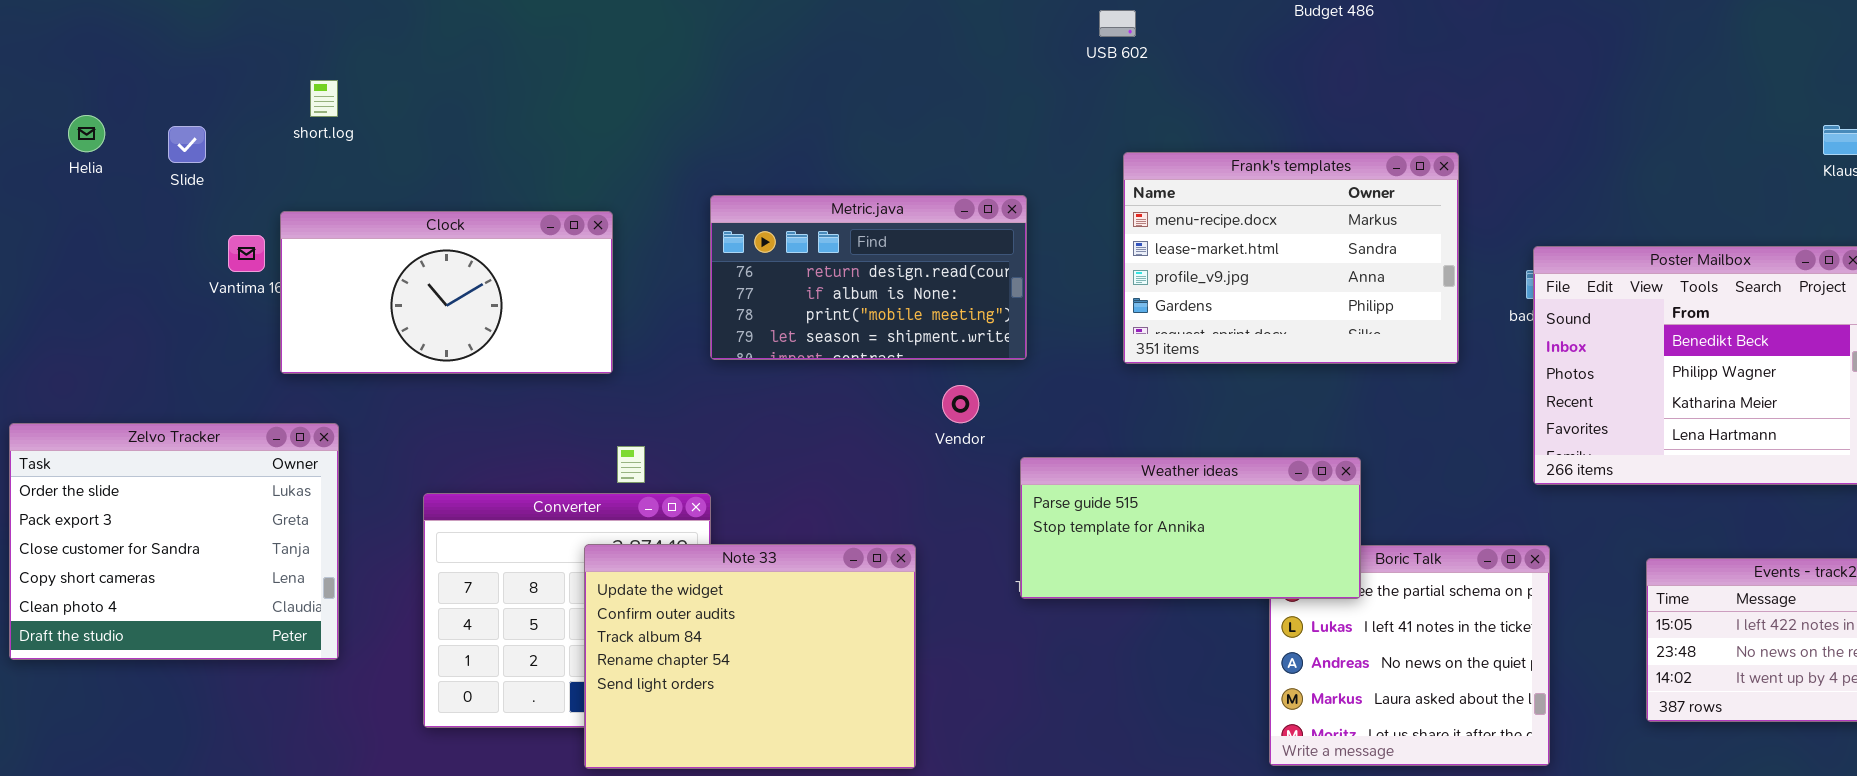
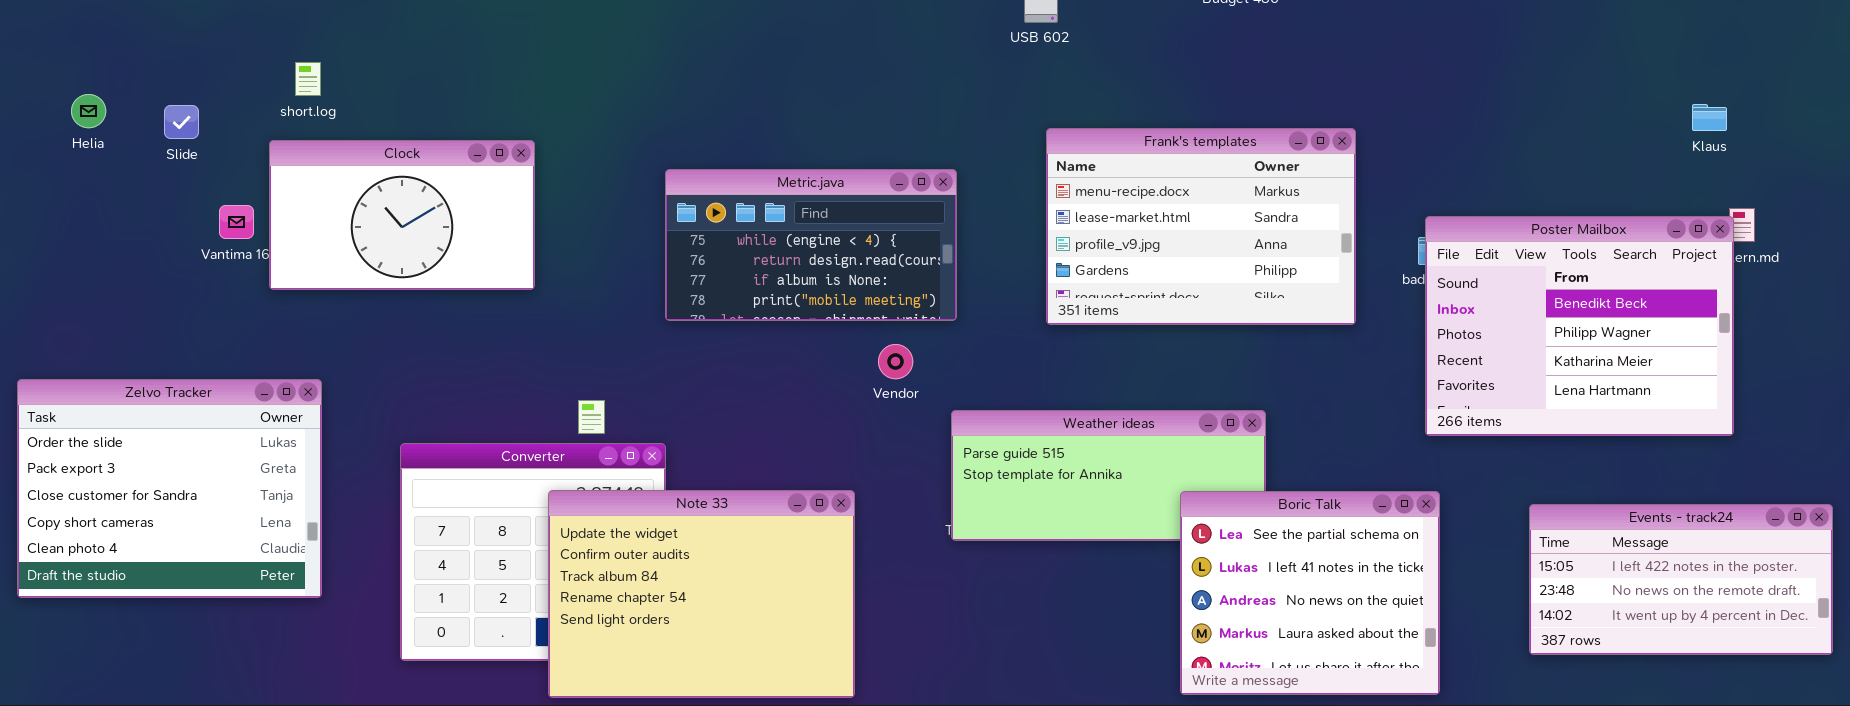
Metric.java: [710,195,1027,360] -> [665,169,957,321], scrolled up 1 row
Clock: [280,211,613,374] -> [269,140,535,290], moved, resized
Boric Talk: [1269,545,1550,766] -> [1180,491,1440,695], raised

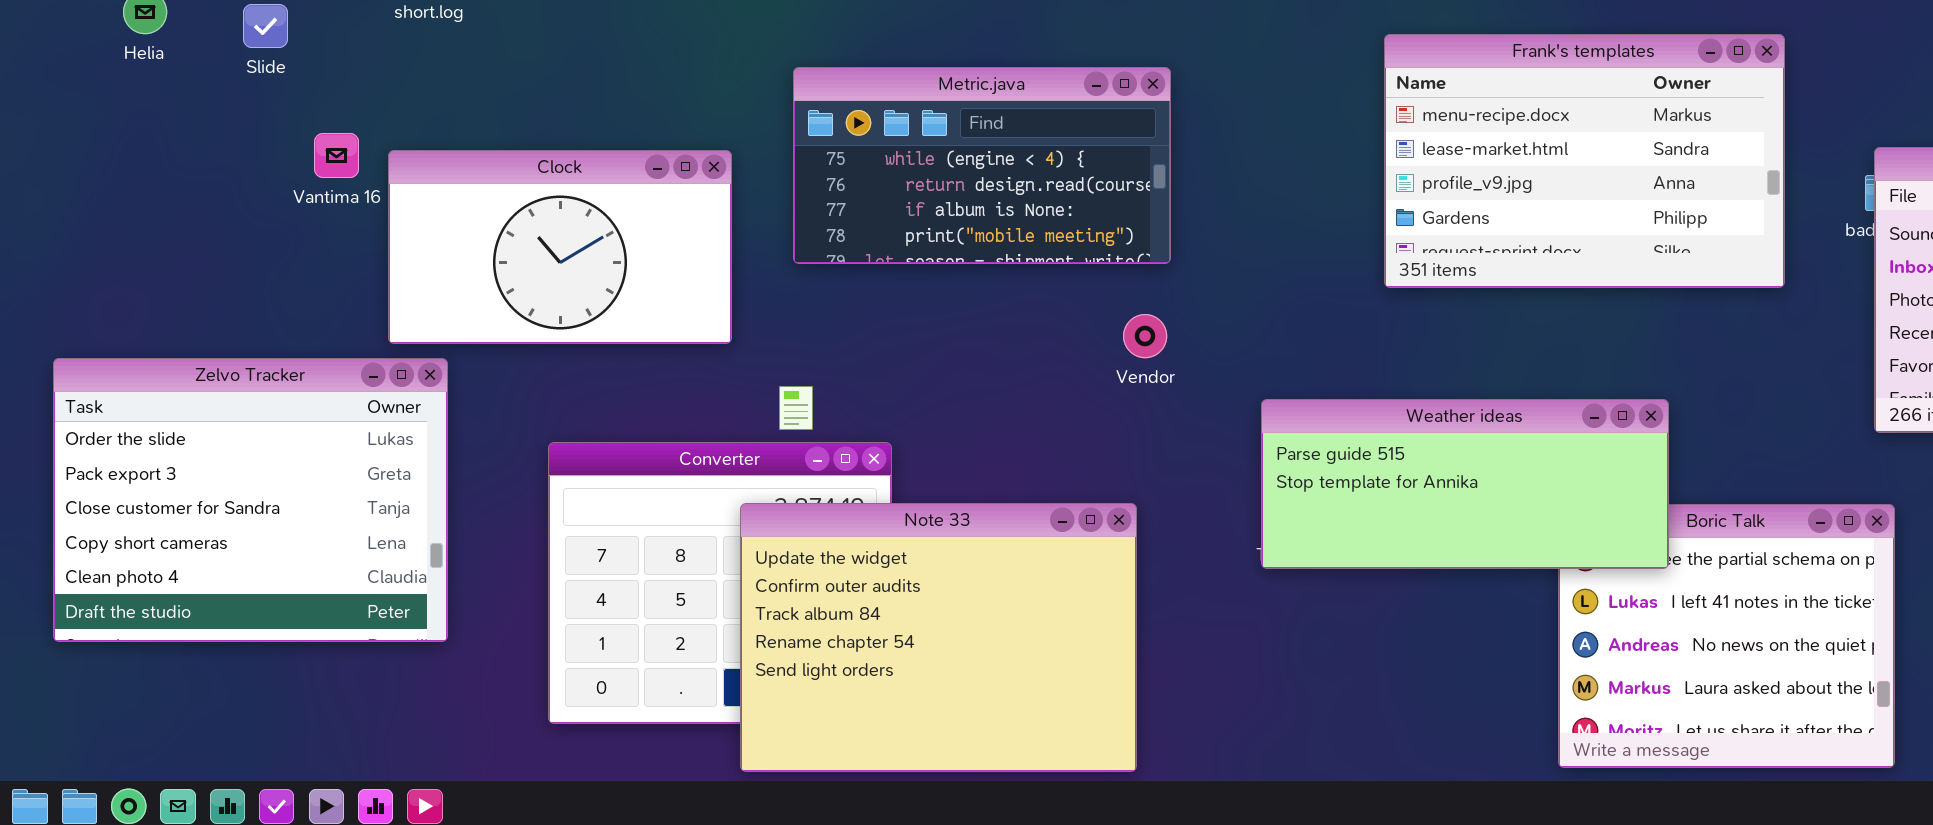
Clock: [269,140,535,290] -> [388,150,732,344], moved
Metric.java: [665,169,957,321] -> [793,67,1171,264], moved
Vendor: [878,344,913,379] -> [1123,314,1167,358], moved
Weather ideas: [951,410,1266,541] -> [1261,399,1669,569], raised

